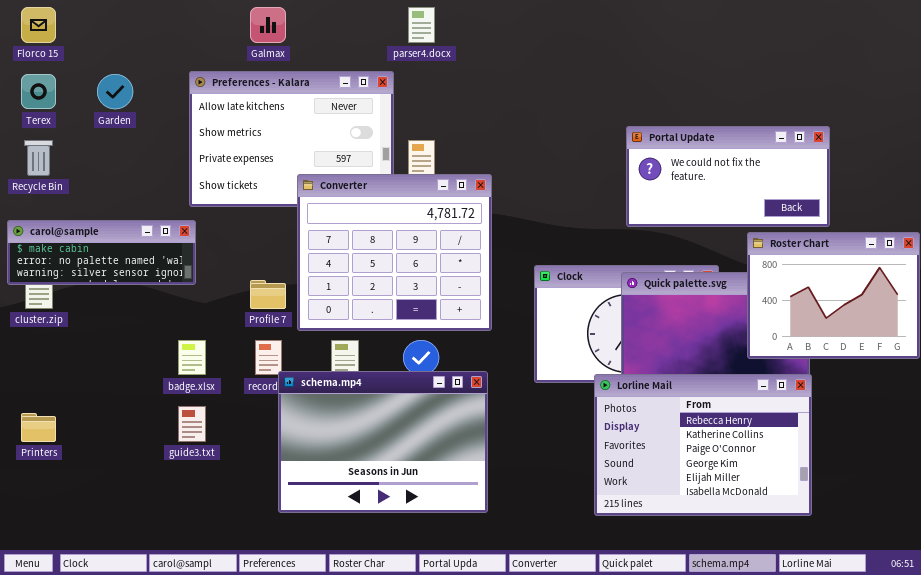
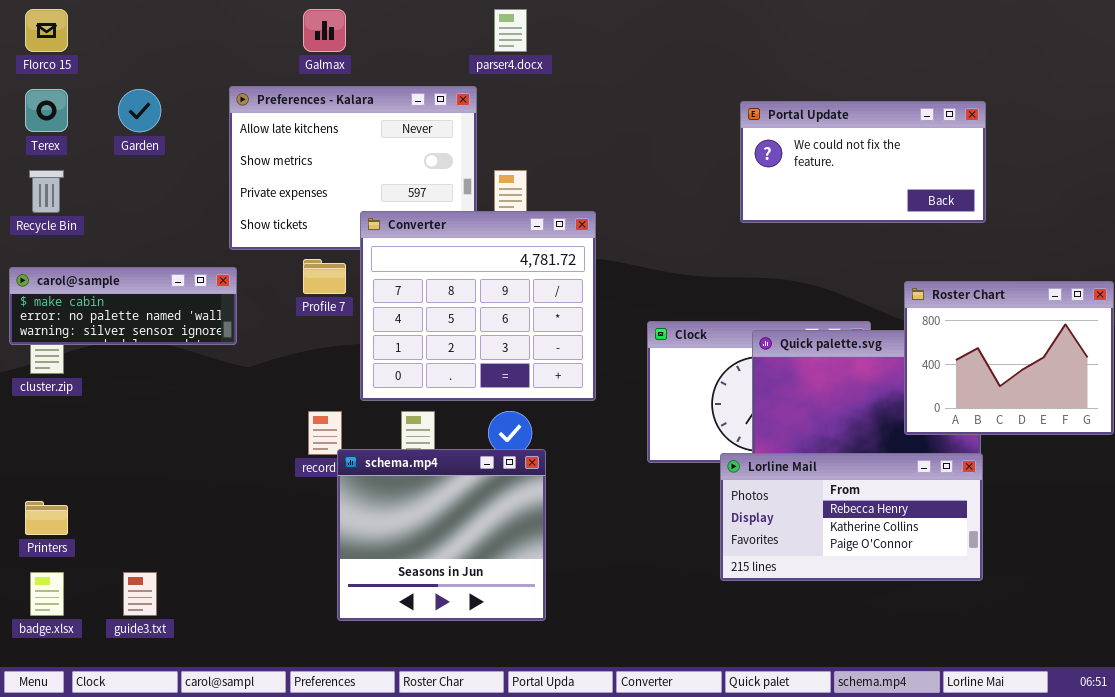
Portal Update: [626,126,830,227] -> [740,101,986,223], moved
Profile 7: [250,280,286,309] -> [303,259,346,294], moved
badge.xlsx: [178,340,206,375] -> [30,572,64,616], moved
schema.mp4: [278,371,488,513] -> [337,449,546,621], resized
Lorline Mail: [594,374,812,516] -> [720,453,983,581], resized
guide3.txt: [178,406,206,442] -> [123,572,157,616], moved

